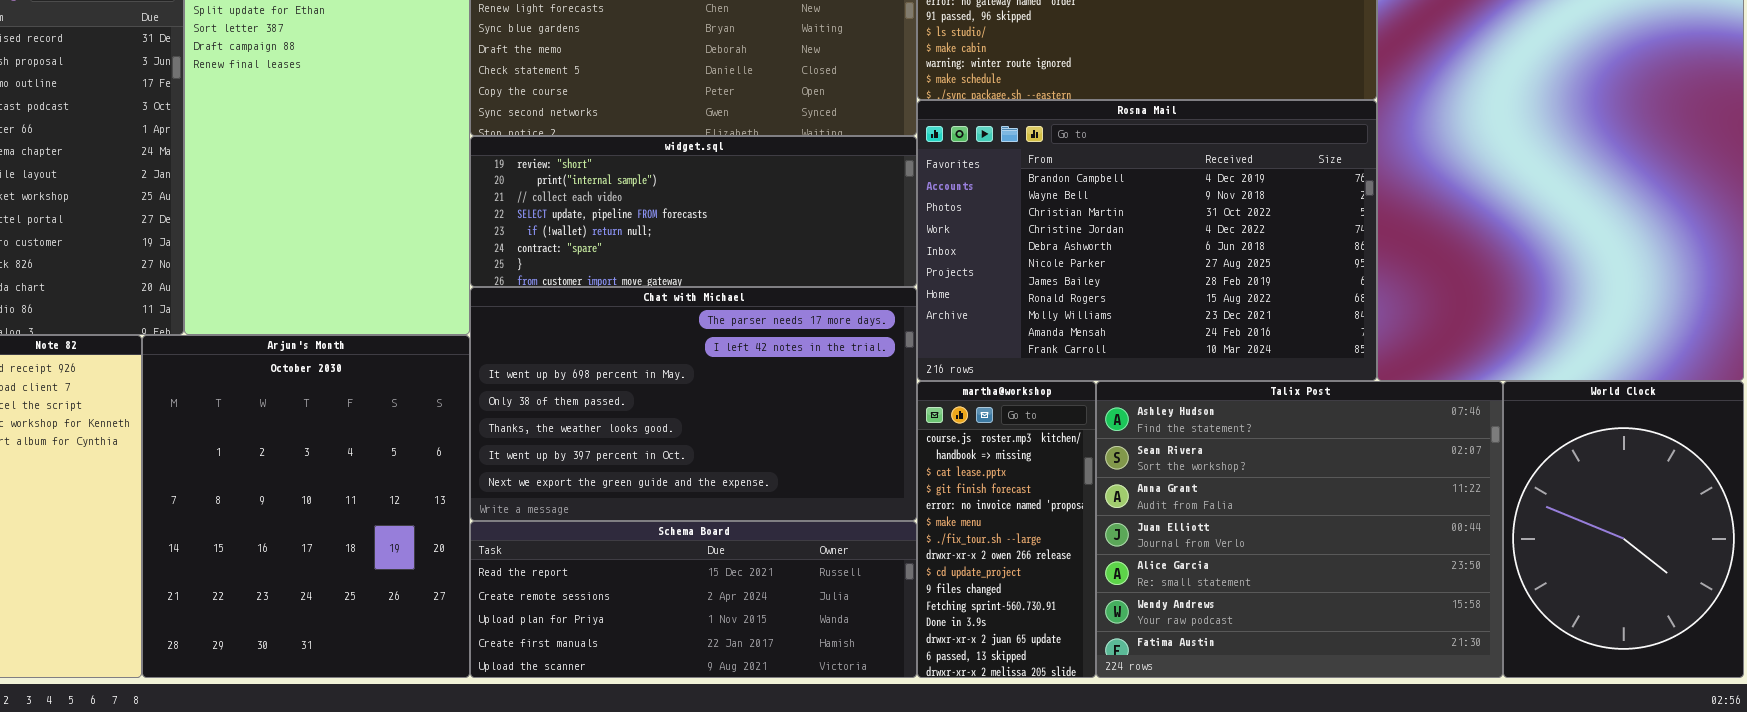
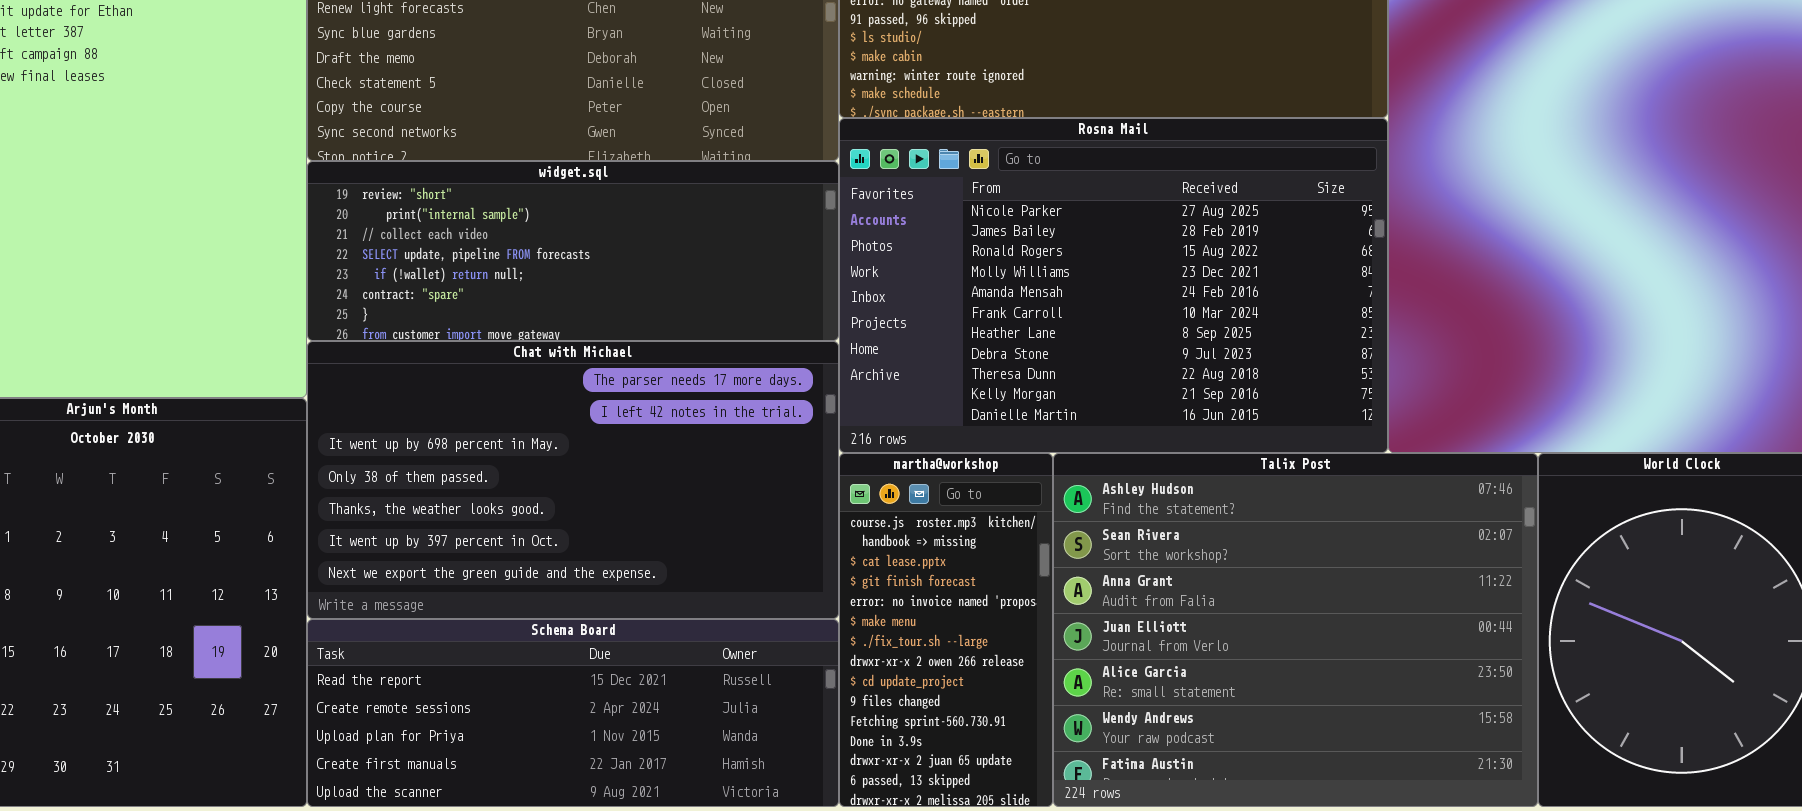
Rosna Mail: [917,100,1377,381] -> [839,118,1388,453], scrolled down 5 rows

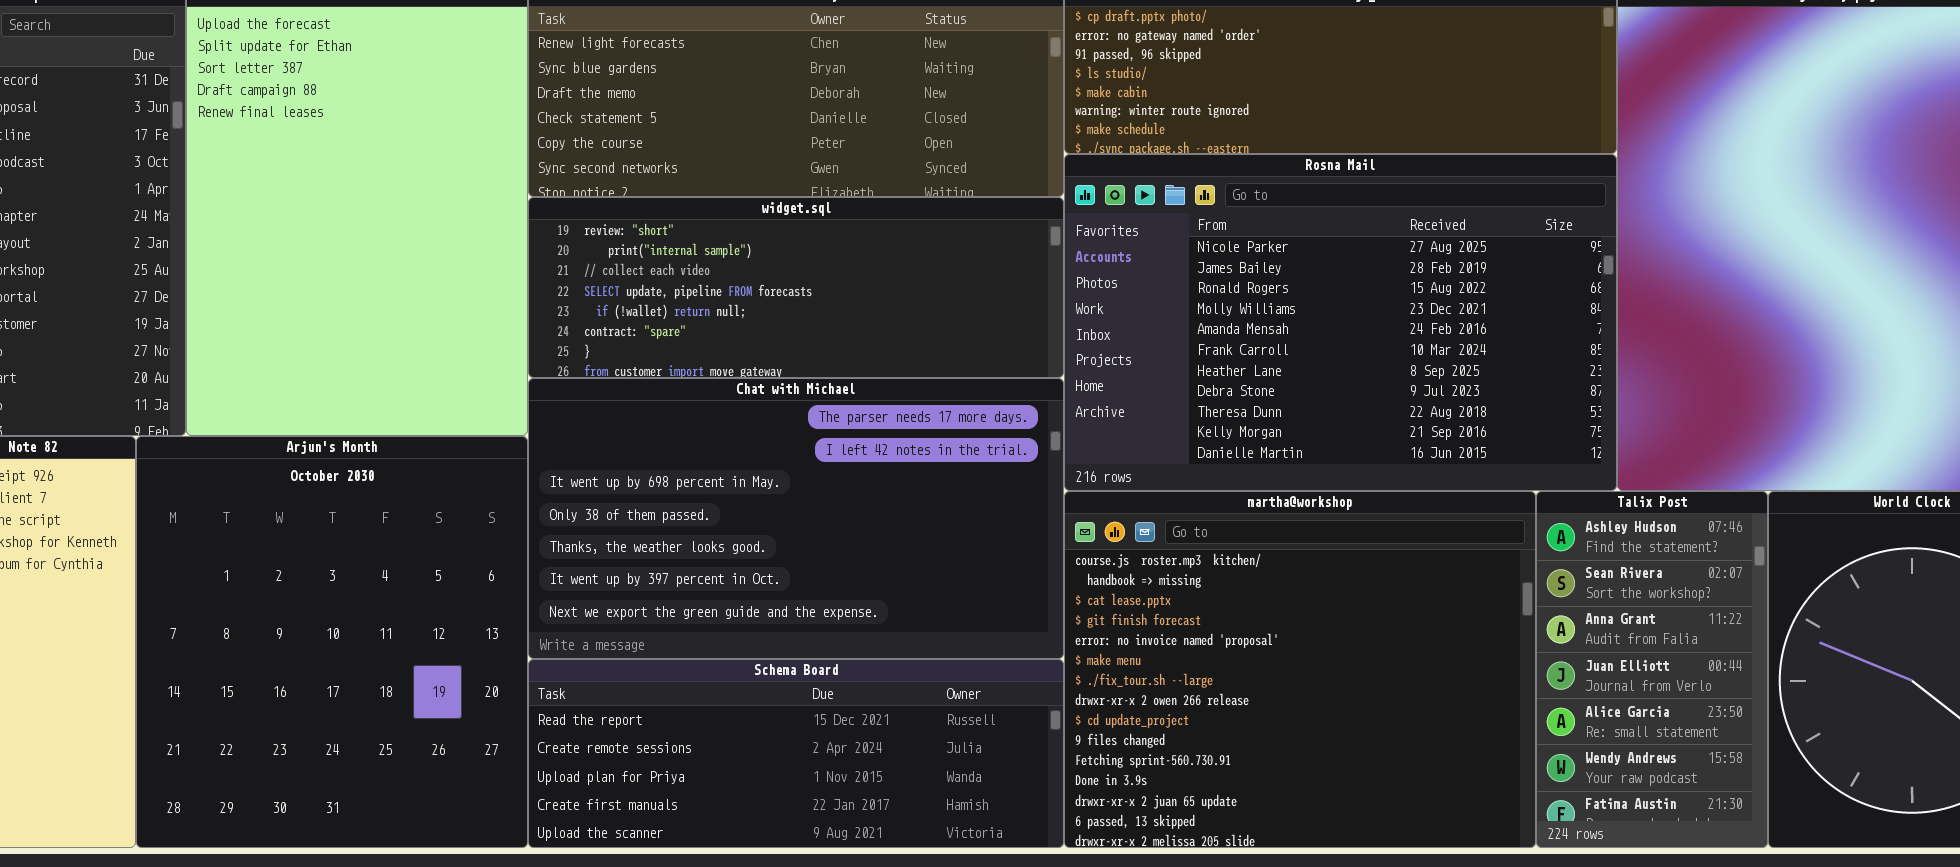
martha@workshop: [839,453,1053,807] -> [1064,491,1536,848], resized
Talix Post: [1053,453,1538,807] -> [1536,491,1768,848], resized

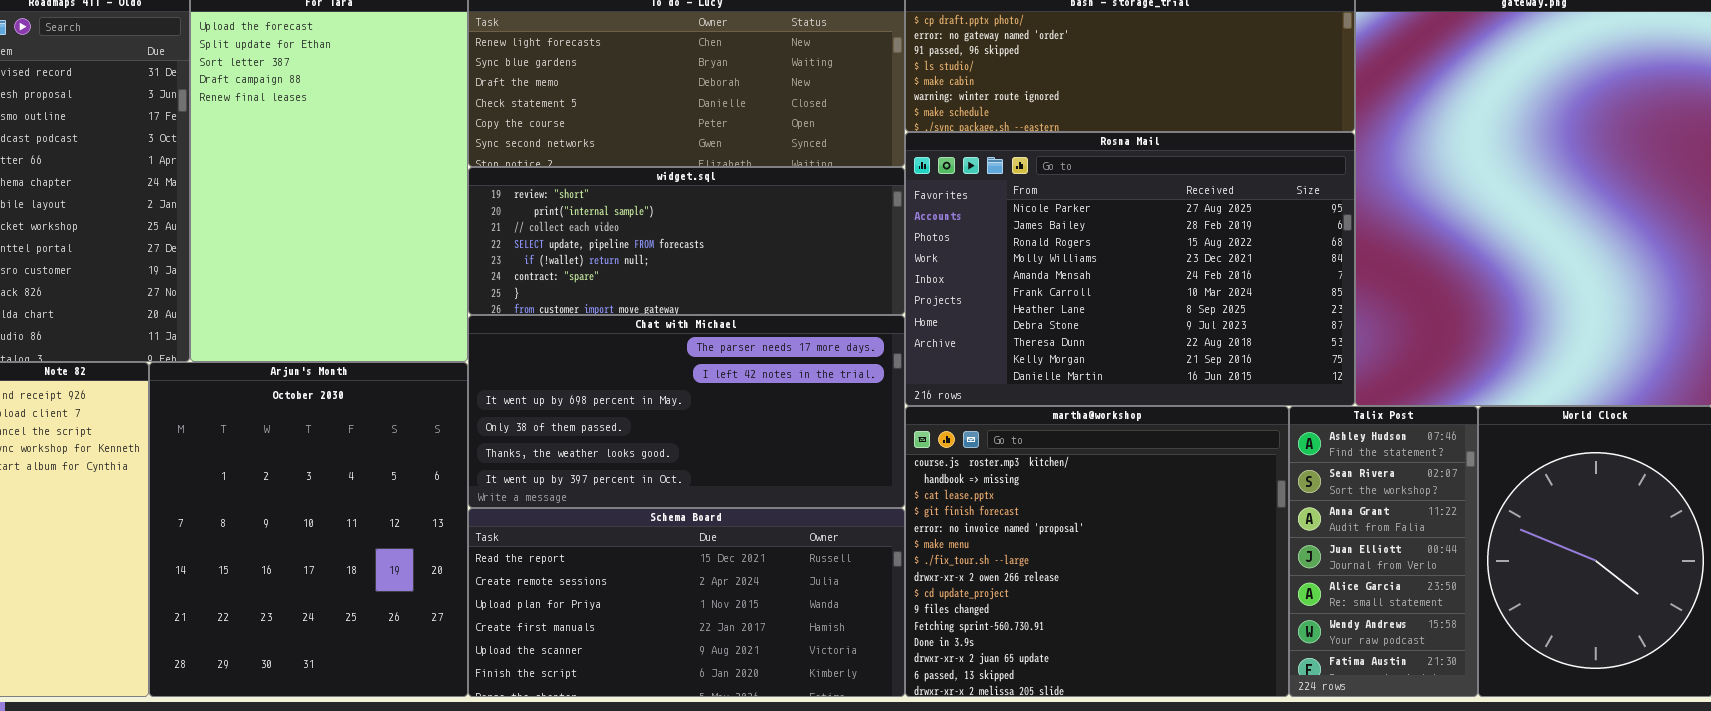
Chat with Michael: [528,378,1064,659] -> [468,315,905,508], resized
Schema Board: [528,659,1064,848] -> [468,508,905,697], resized

